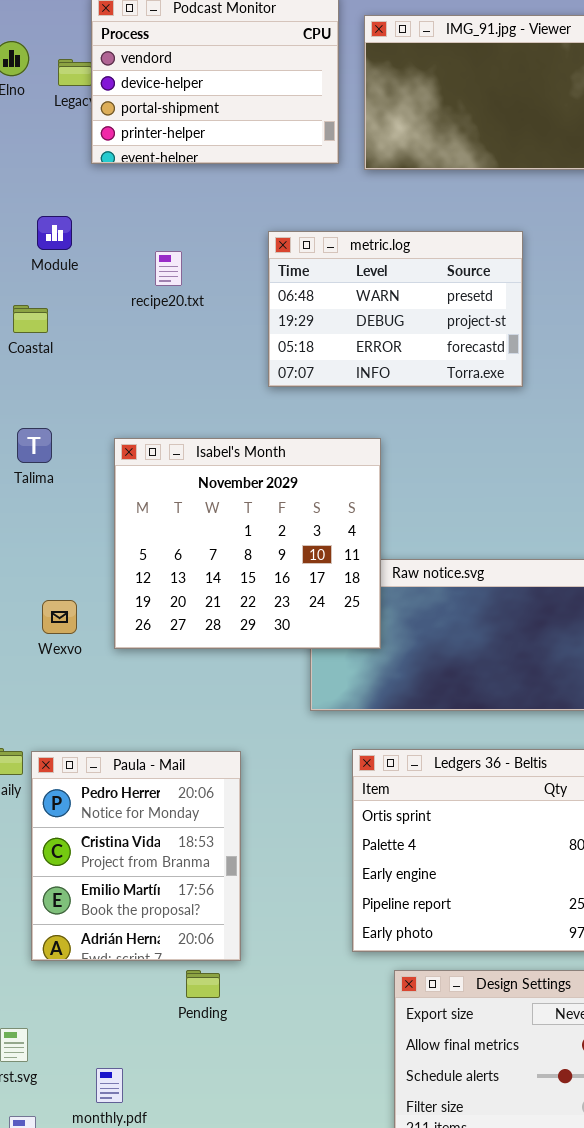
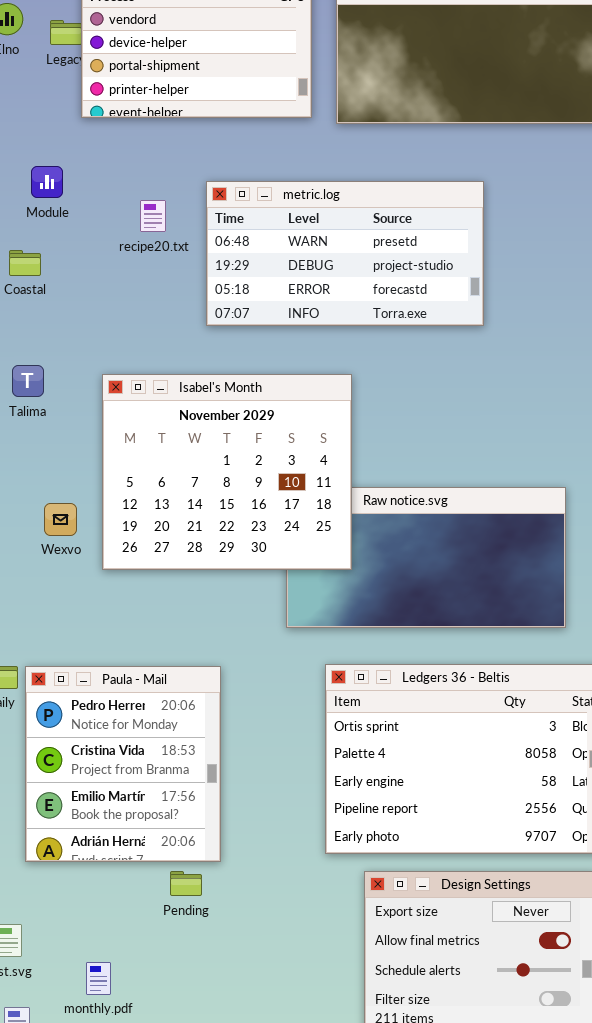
metric.log: [268,231,523,387] -> [206,181,484,326], resized
Wexvo: [42,600,77,634] -> [44,503,77,536], moved

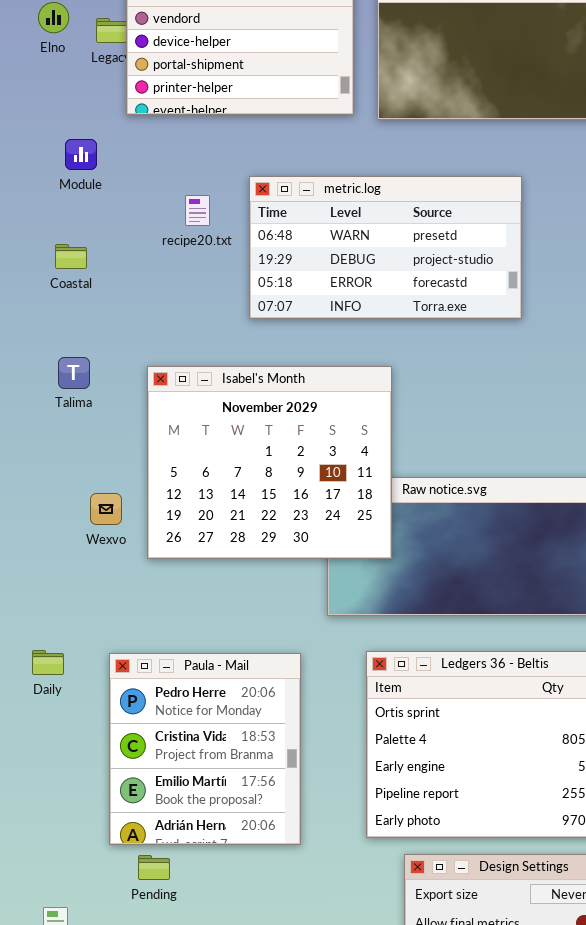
Module: [31,166,63,198] -> [65,139,97,170], moved
Paula - Mail: [25,666,221,862] -> [109,653,301,845], moved
Pending: [170,871,202,896] -> [138,855,170,880], moved

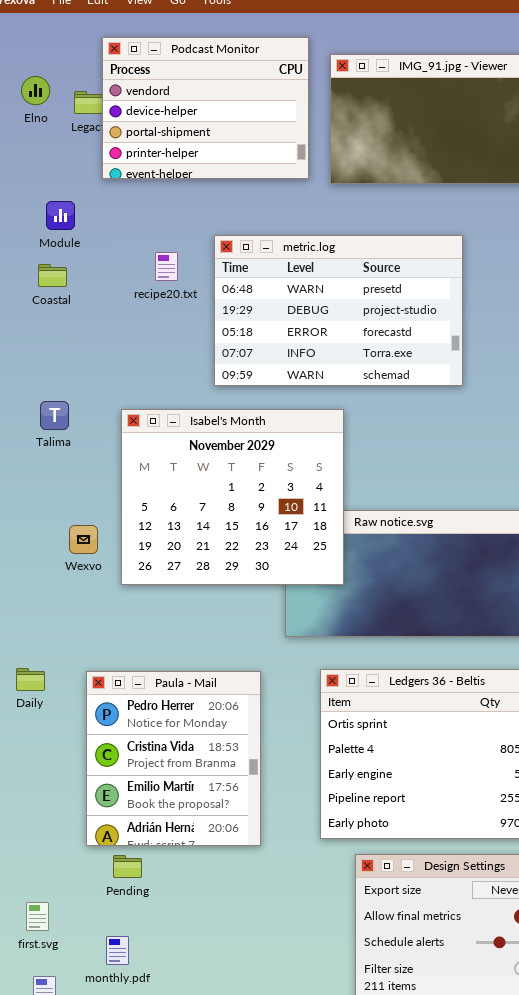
metric.log: [249,176,522,319] -> [214,235,463,386], resized
Coastal: [55,244,87,269] -> [38,264,67,287], moved

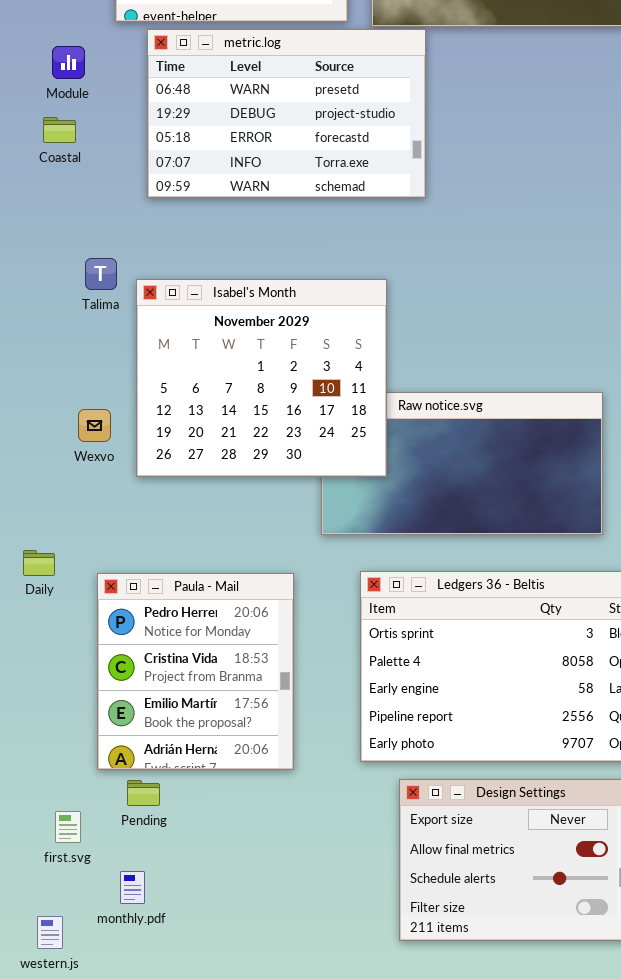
metric.log: [214,235,463,386] -> [147,29,426,198], moved
Talima: [40,401,69,430] -> [85,258,117,290], moved
Daily: [16,668,45,691] -> [23,550,55,576], moved
first.svg: [26,902,49,931] -> [55,811,81,843], moved

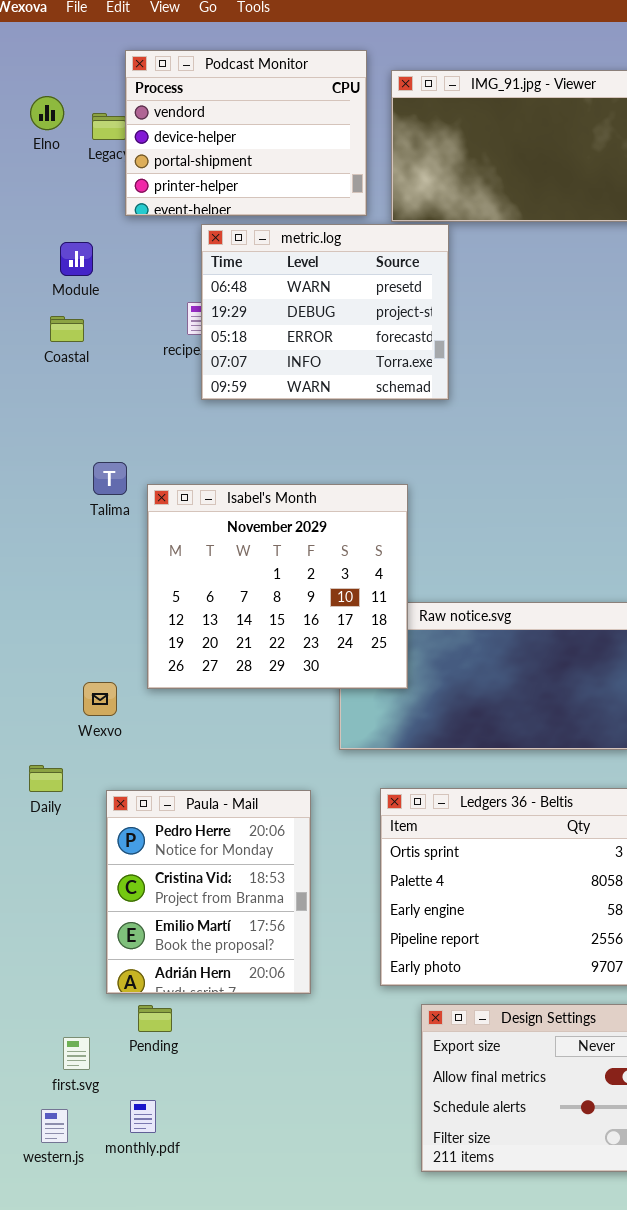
metric.log: [147,29,426,198] -> [201,224,449,400], resized
Wexvo: [78,409,111,442] -> [83,682,117,716], moved
western.js: [37,916,63,949] -> [41,1109,68,1143], moved

